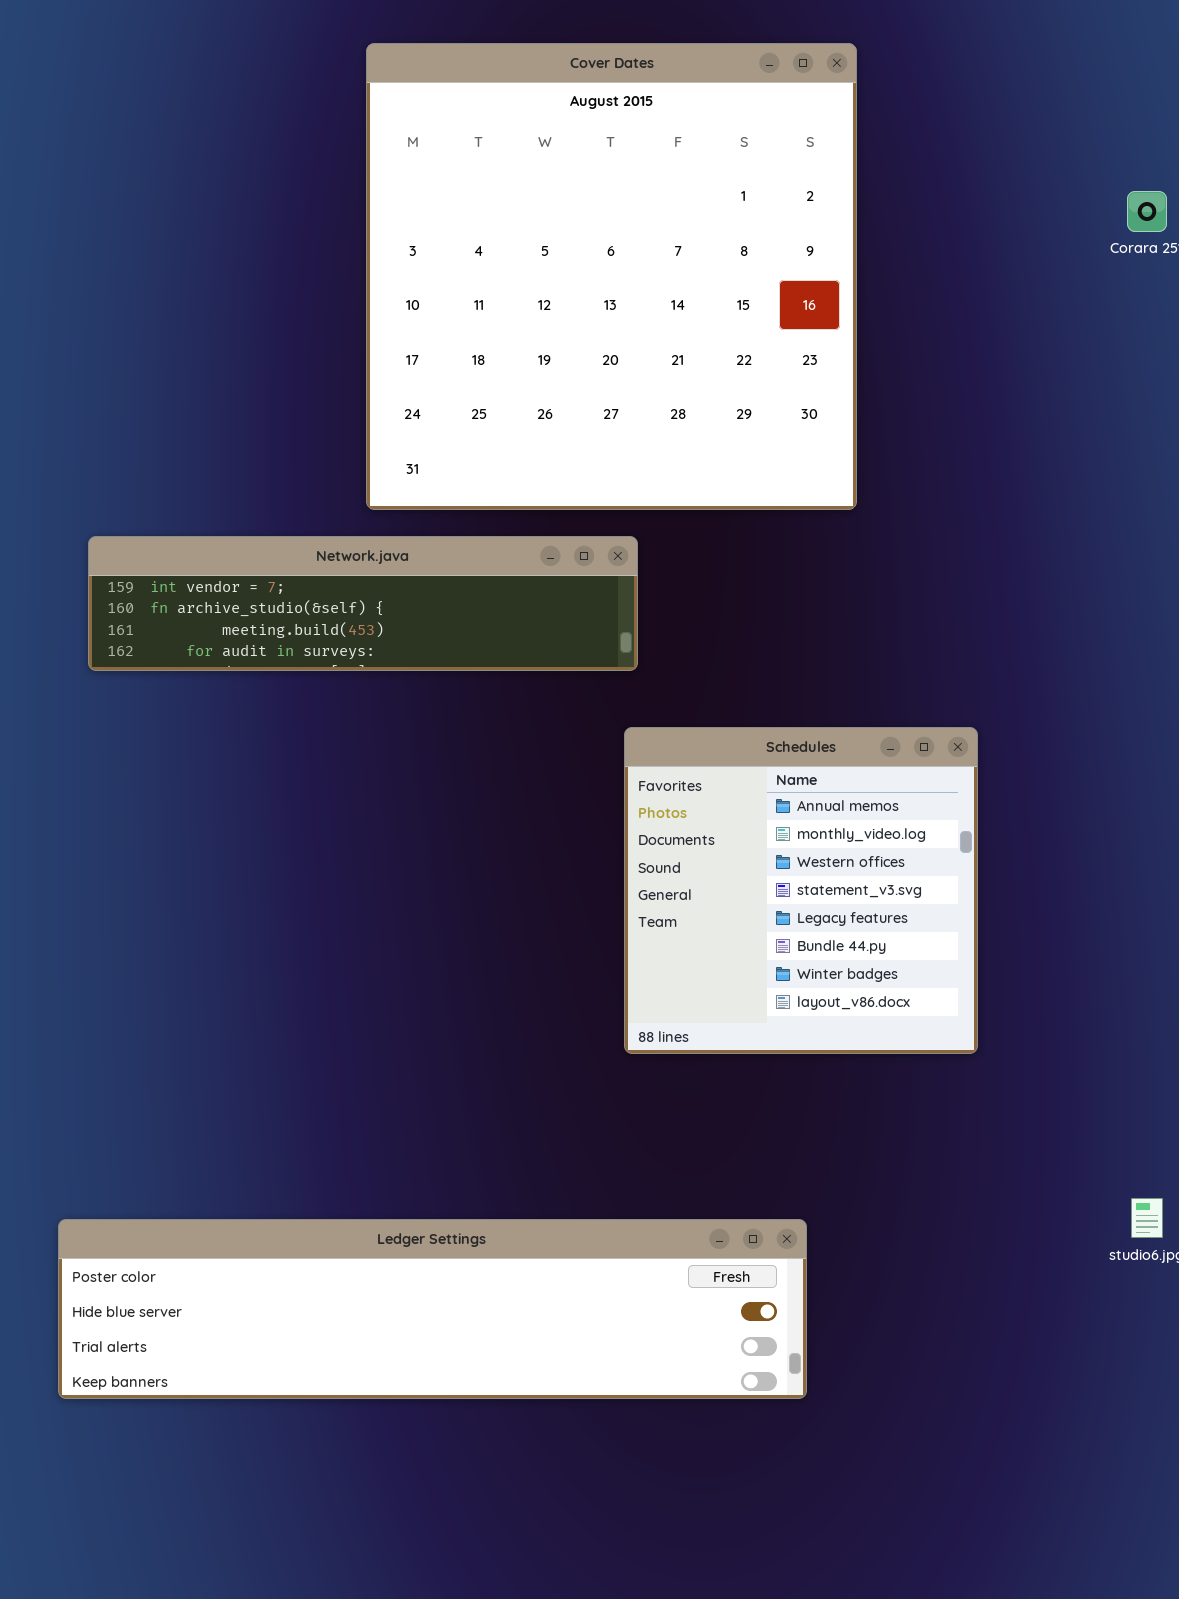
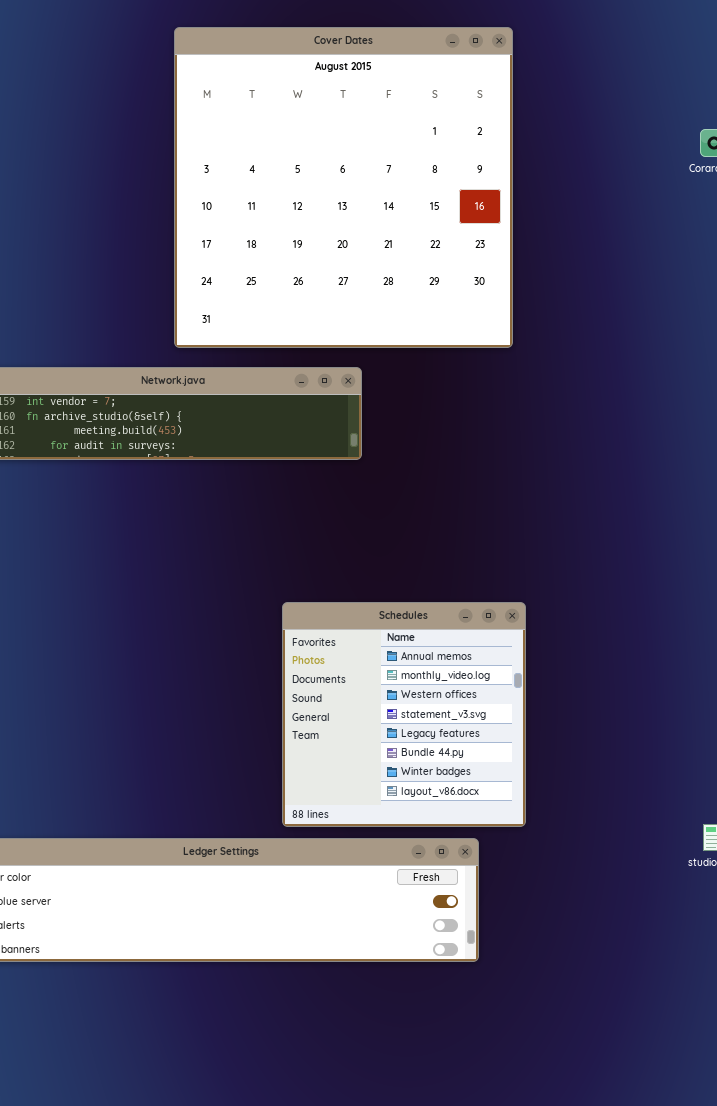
Schedules: [624,727,978,1054] -> [282,602,526,827], moved

